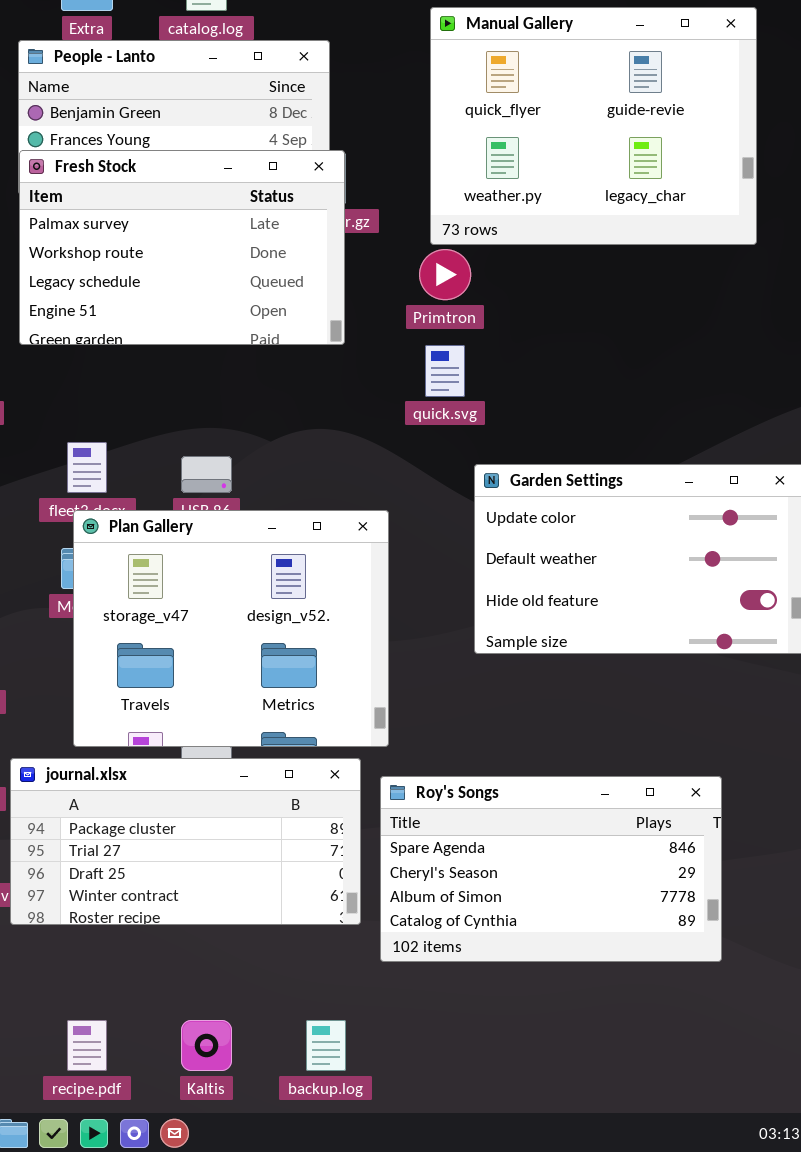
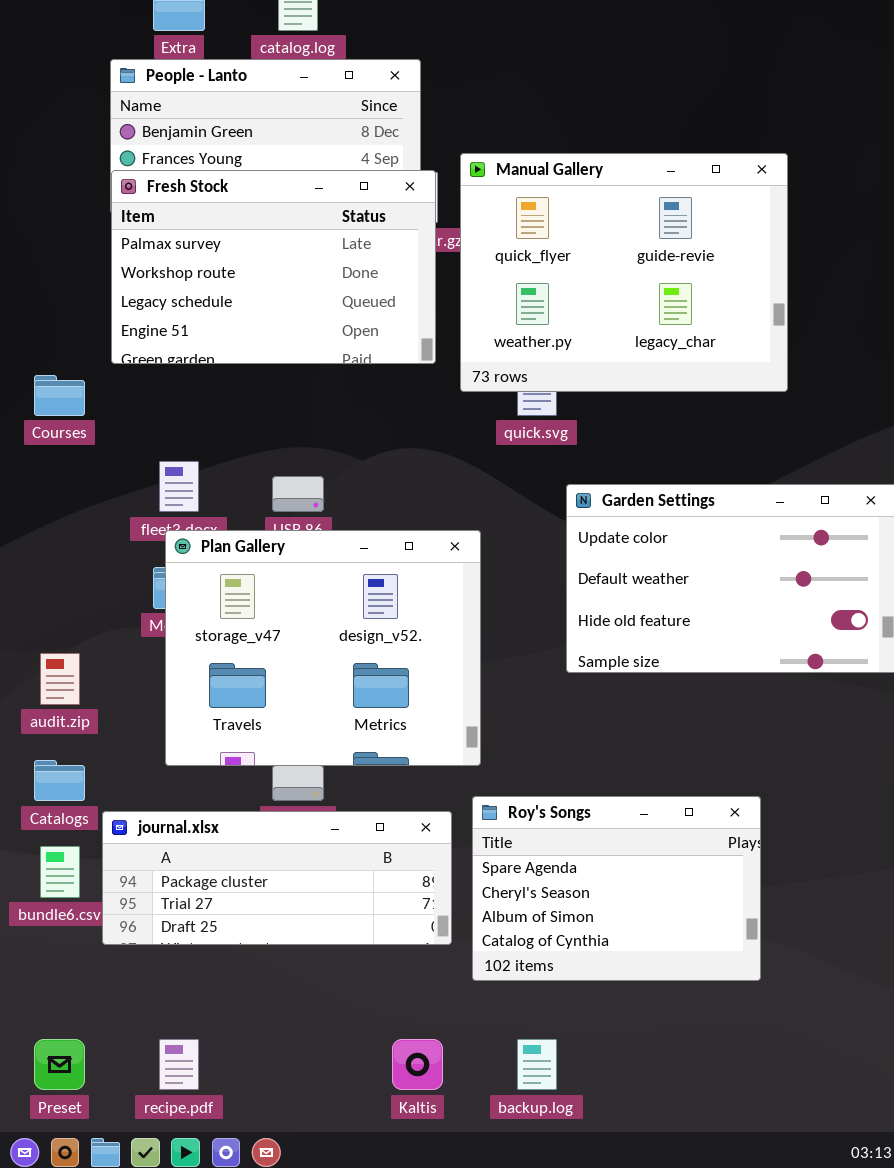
Manual Gallery: [430,7,757,245] -> [460,153,788,392], moved
journal.xlsx: [10,758,361,925] -> [102,811,452,945], resized
Roy's Songs: [380,776,722,962] -> [472,796,761,981], resized
Kaltis: [181,1020,232,1071] -> [392,1039,443,1090], moved
backup.log: [306,1020,346,1071] -> [517,1039,557,1090], moved

